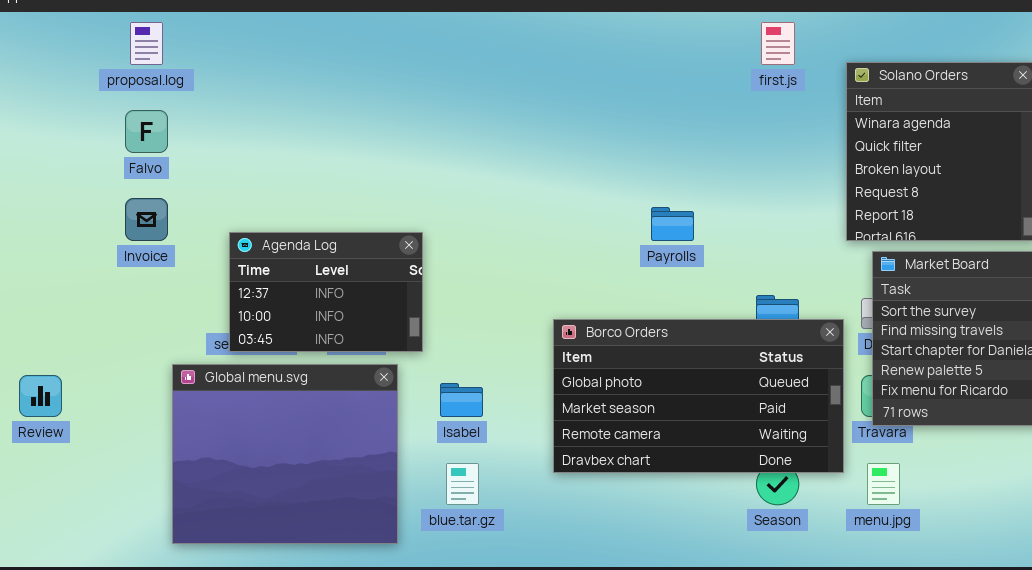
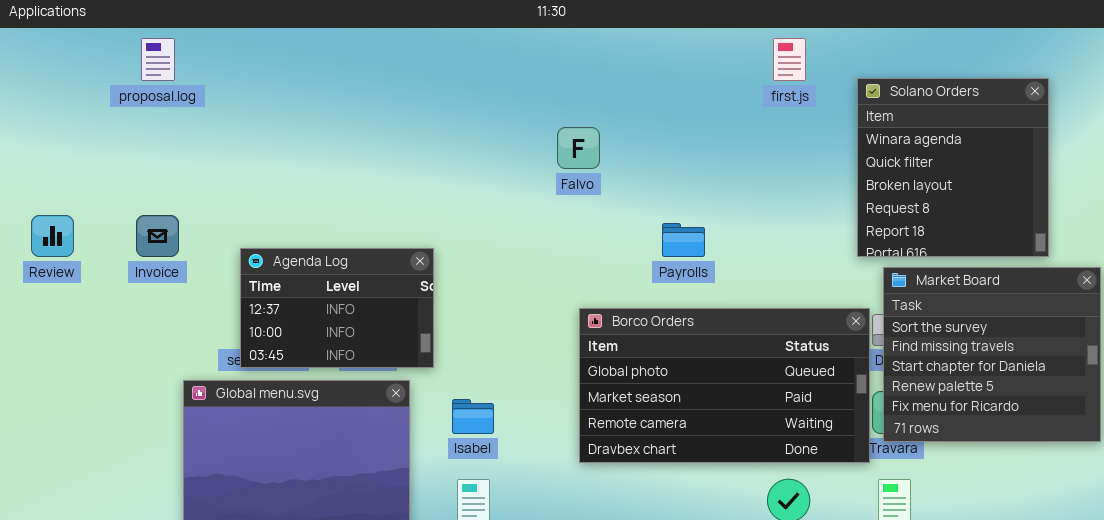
Falvo: [125,110,168,153] -> [557,127,600,169], moved
Borco Orders: [553,319,844,473] -> [579,308,870,463], moved
Review: [19,375,62,417] -> [31,215,74,257], moved

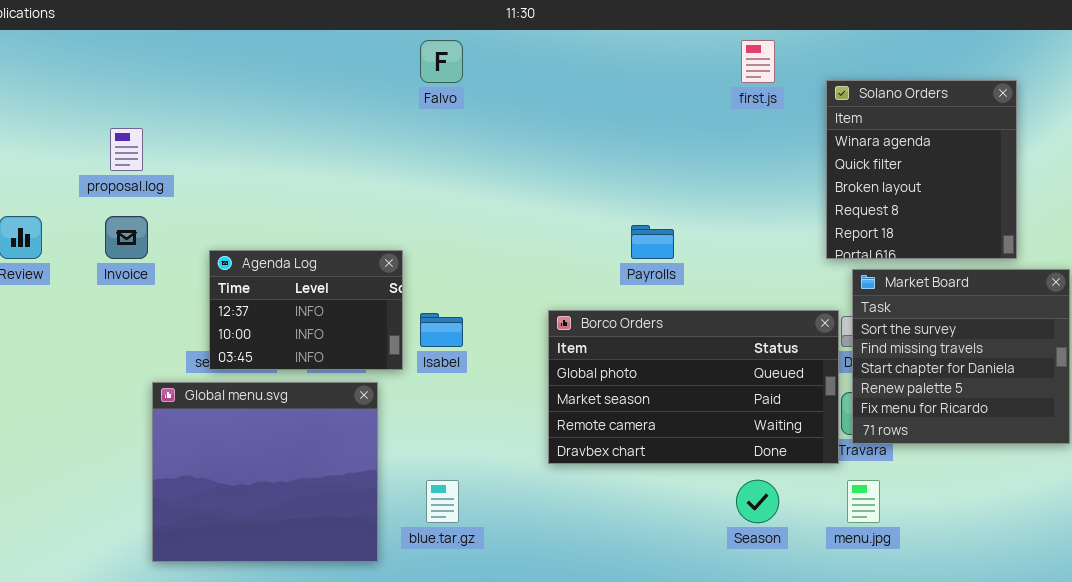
proposal.log: [141,38,175,81] -> [110,128,143,171], moved
Falvo: [557,127,600,169] -> [420,40,463,83], moved
Isabel: [452,399,494,434] -> [420,313,463,347], moved

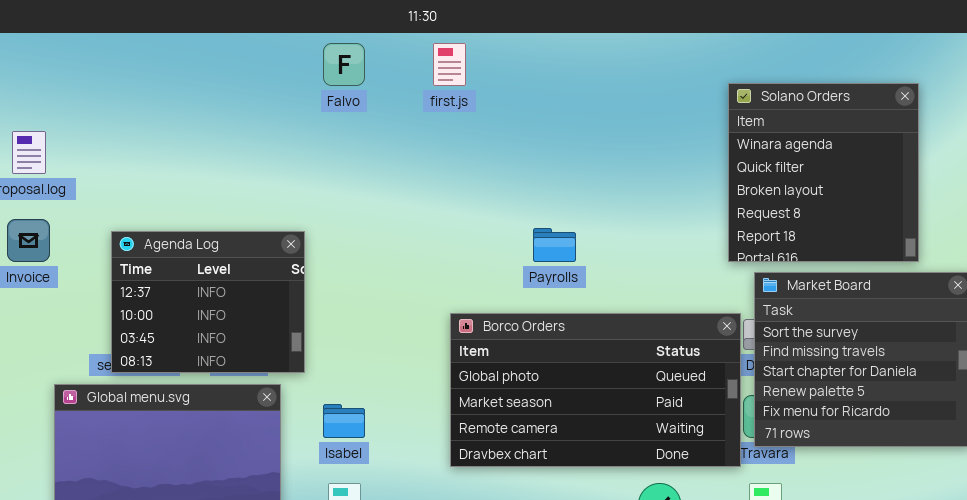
first.js: [741,40,775,83] -> [433,43,466,86], moved
Agenda Log: [209,250,403,370] -> [111,231,305,373], resized
Isabel: [420,313,463,347] -> [323,404,365,438], moved

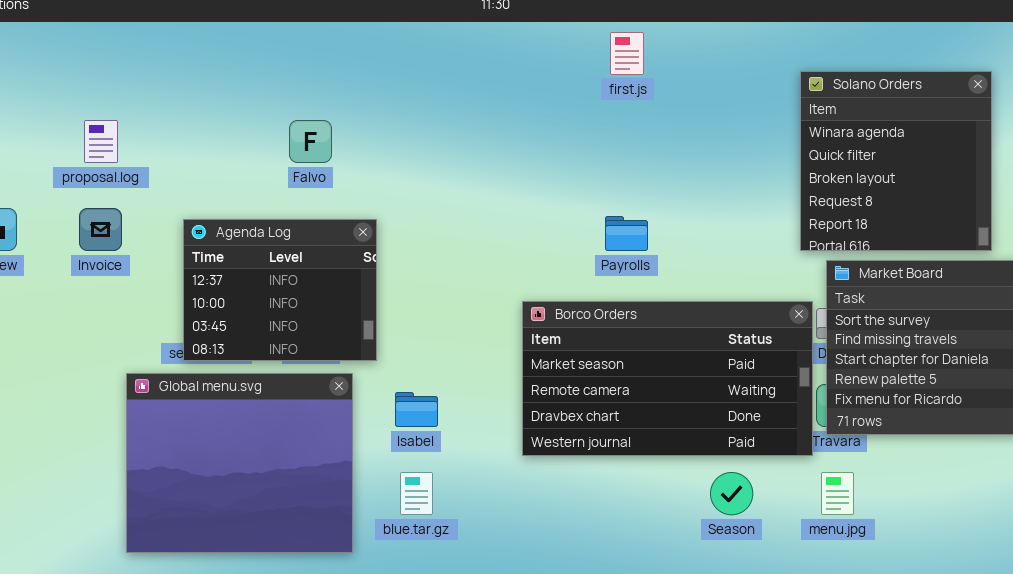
Falvo: [323,43,365,86] -> [289,120,332,163], moved
first.js: [433,43,466,86] -> [610,32,644,75], moved
Borco Orders: [450,313,741,467] -> [522,301,813,456], scrolled down 1 row

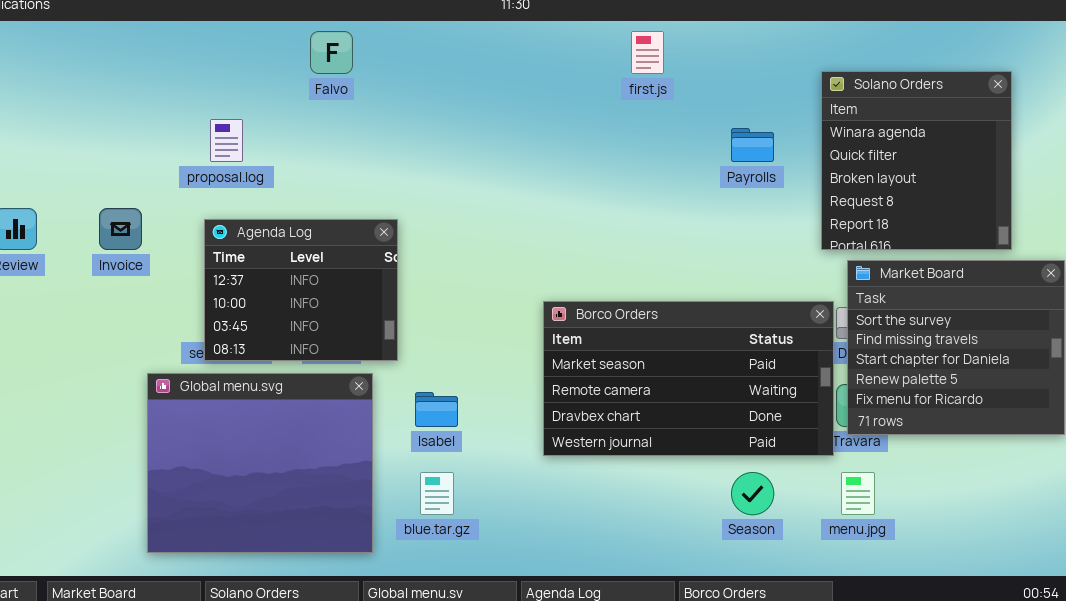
proposal.log: [84,120,118,163] -> [210,119,243,162], moved
Falvo: [289,120,332,163] -> [310,31,353,74], moved
Payrolls: [605,216,648,251] -> [731,128,774,162], moved

